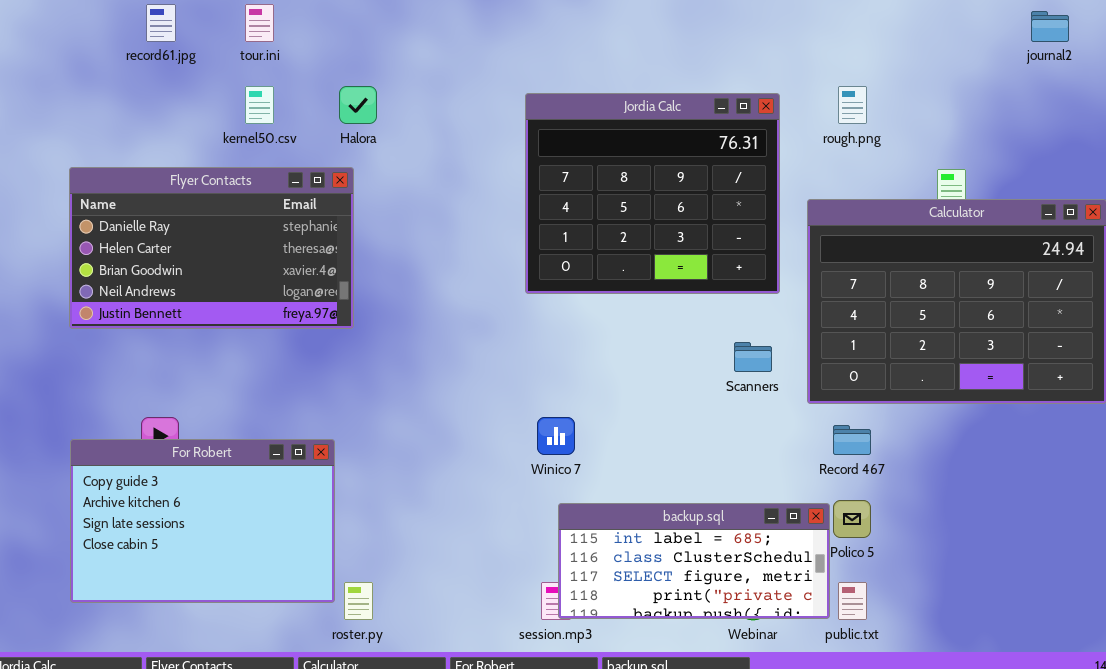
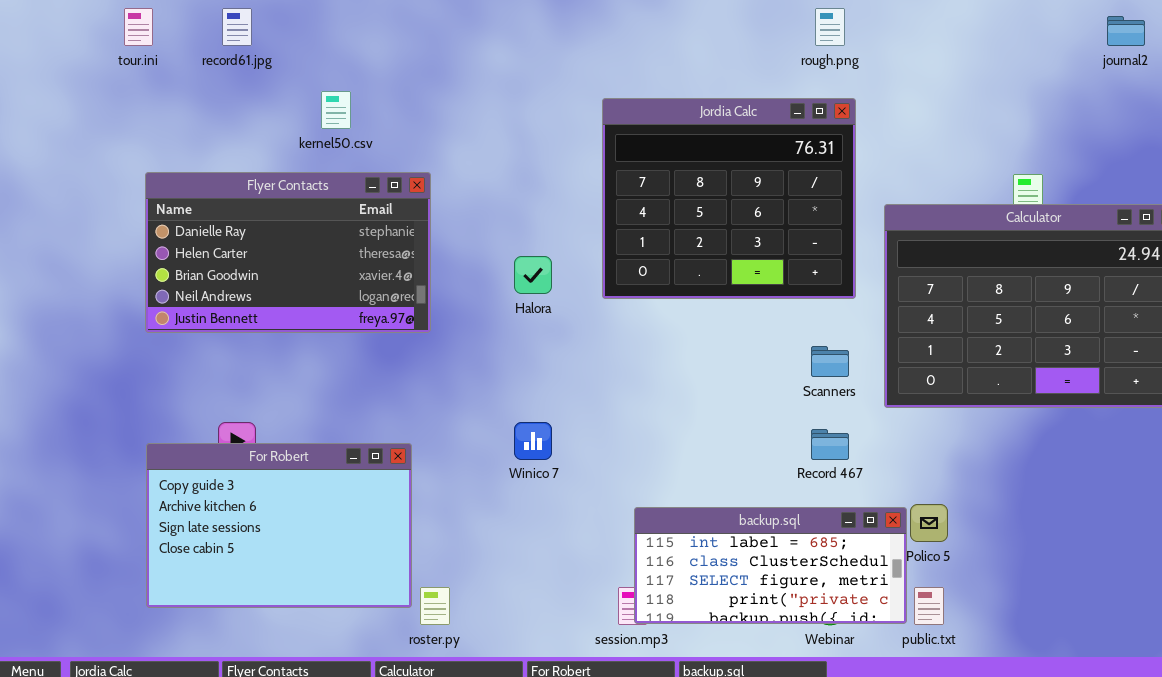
tour.ini: [245,4,274,42] -> [124,8,153,46], moved
Halora: [339,86,377,124] -> [514,256,552,294], moved
rough.png: [838,86,867,124] -> [815,8,845,46], moved
Winico 7: [537,417,575,455] -> [514,422,552,460], moved
Record 467: [833,425,871,455] -> [811,429,849,460], moved

